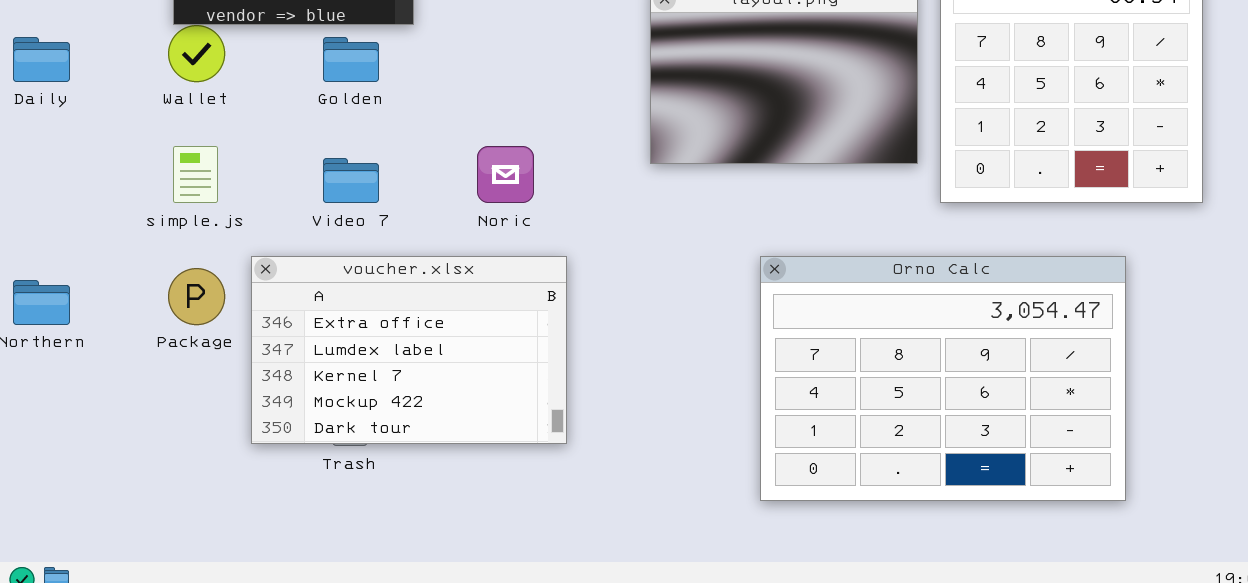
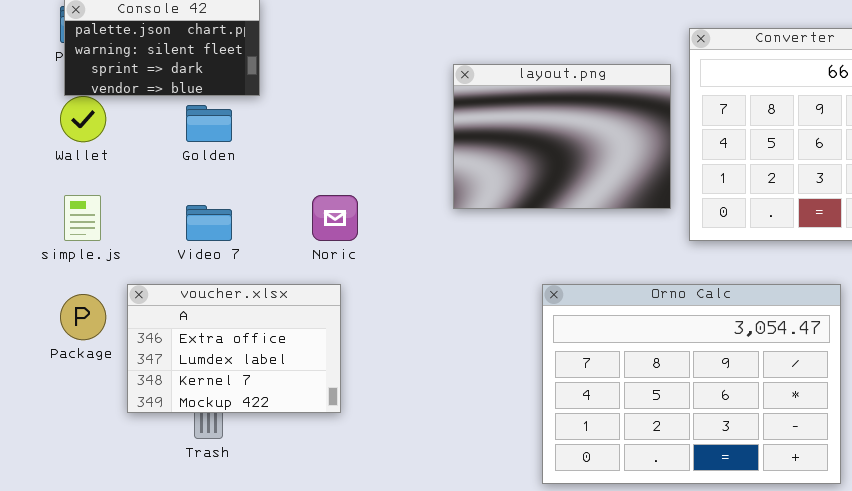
voucher.xlsx: [251,256,567,444] -> [127,284,341,413], resized

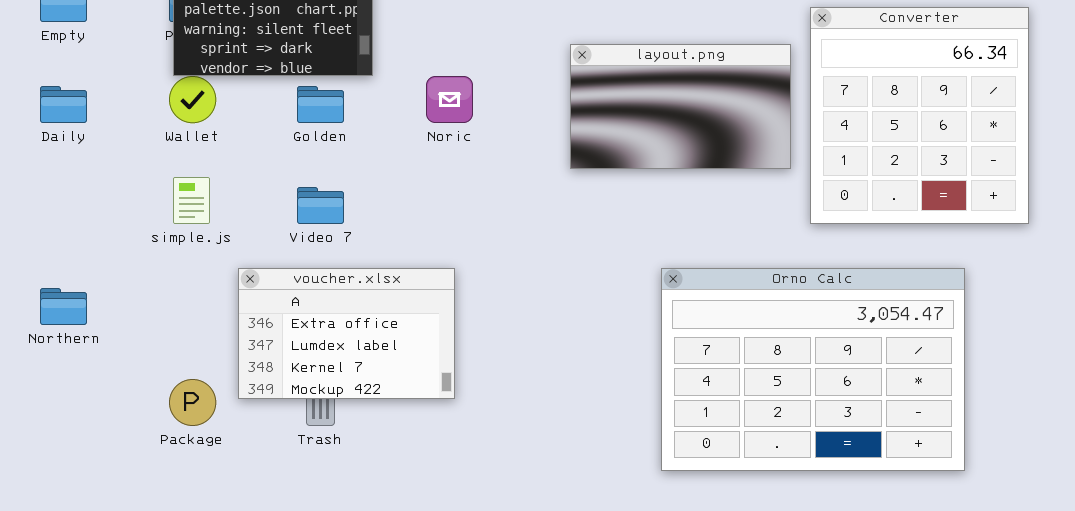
layout.png: [453,64,671,209] -> [570,44,791,169], resized
Noric: [312,195,358,241] -> [426,76,473,123], moved
Package: [60,294,106,340] -> [169,379,216,426], moved

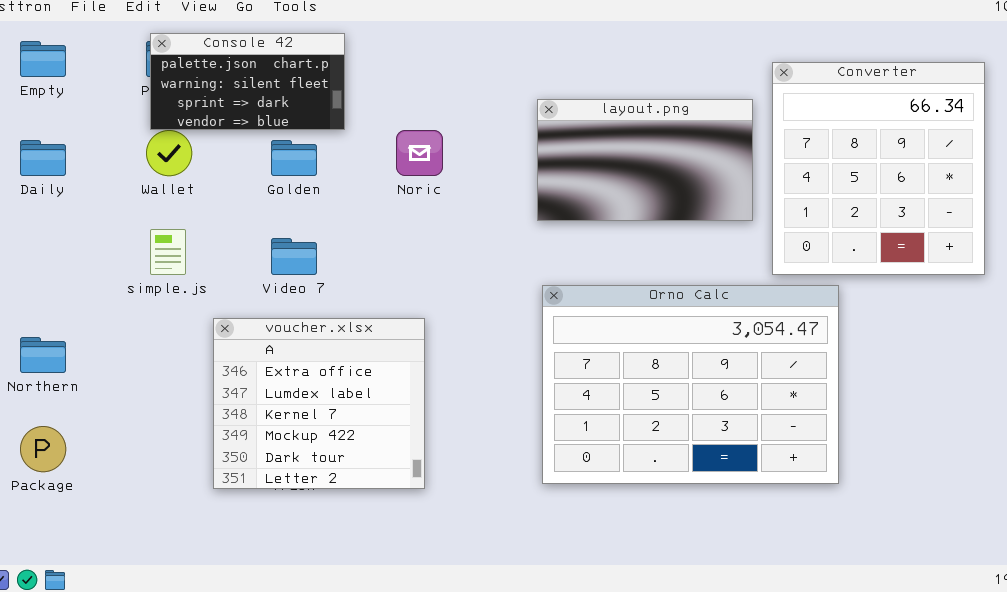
voucher.xlsx: [238,268,455,399] -> [213,318,425,489], resized
Orno Calc: [661,268,965,471] -> [542,285,839,484], moved
Package: [169,379,216,426] -> [20,426,66,472], moved

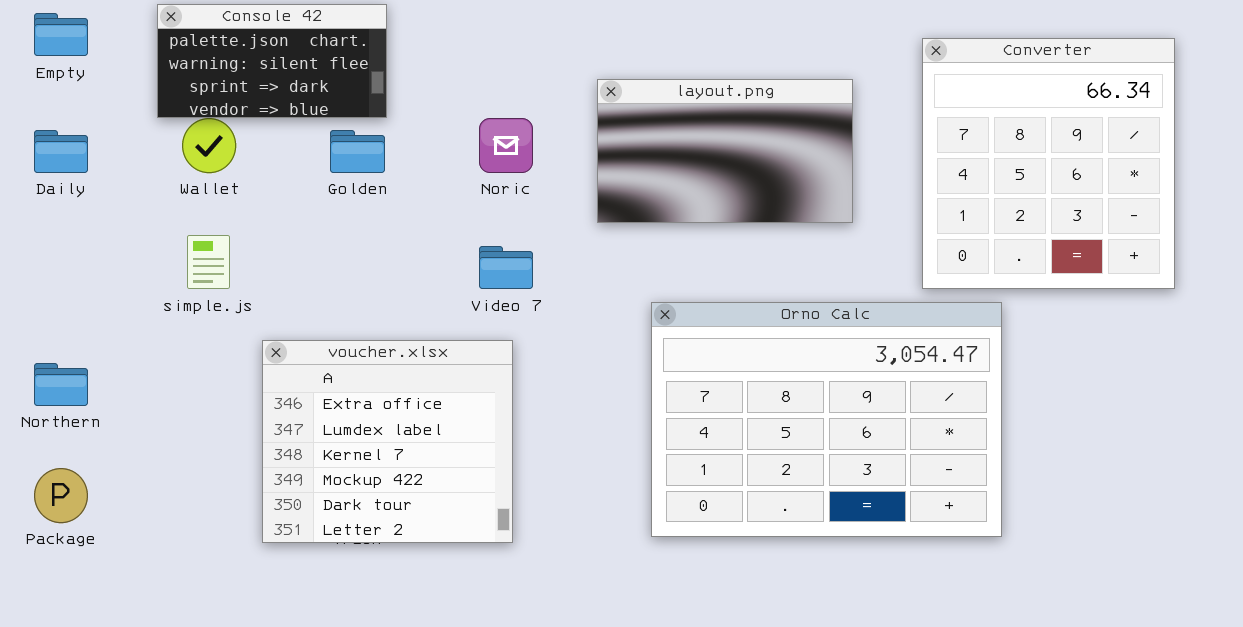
Console 42: [150,33,345,130] -> [157,4,387,118], moved
layout.png: [537,99,753,221] -> [597,79,853,223], moved
Video 7: [271,238,317,275] -> [479,246,533,289], moved

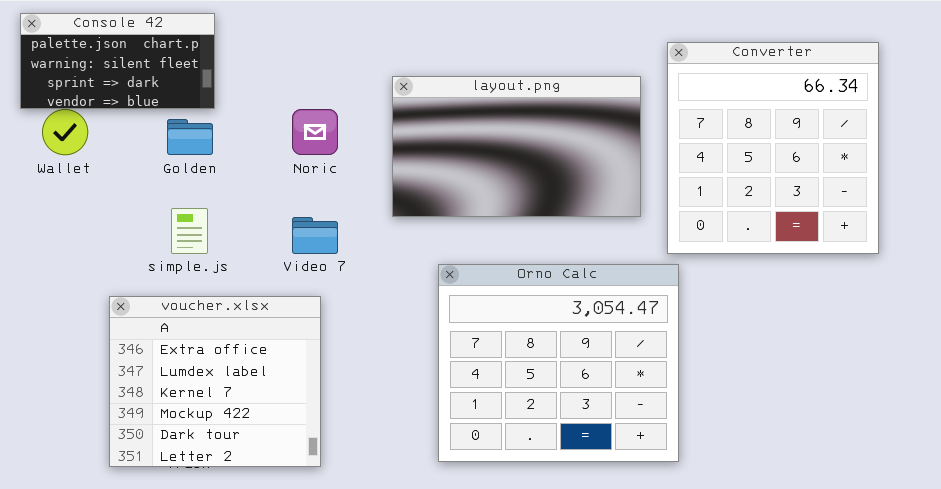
layout.png: [597,79,853,223] -> [392,76,641,217], resized
simple.js: [187,235,230,289] -> [171,208,208,254], moved
Orno Calc: [651,302,1002,537] -> [438,264,679,462], resized

